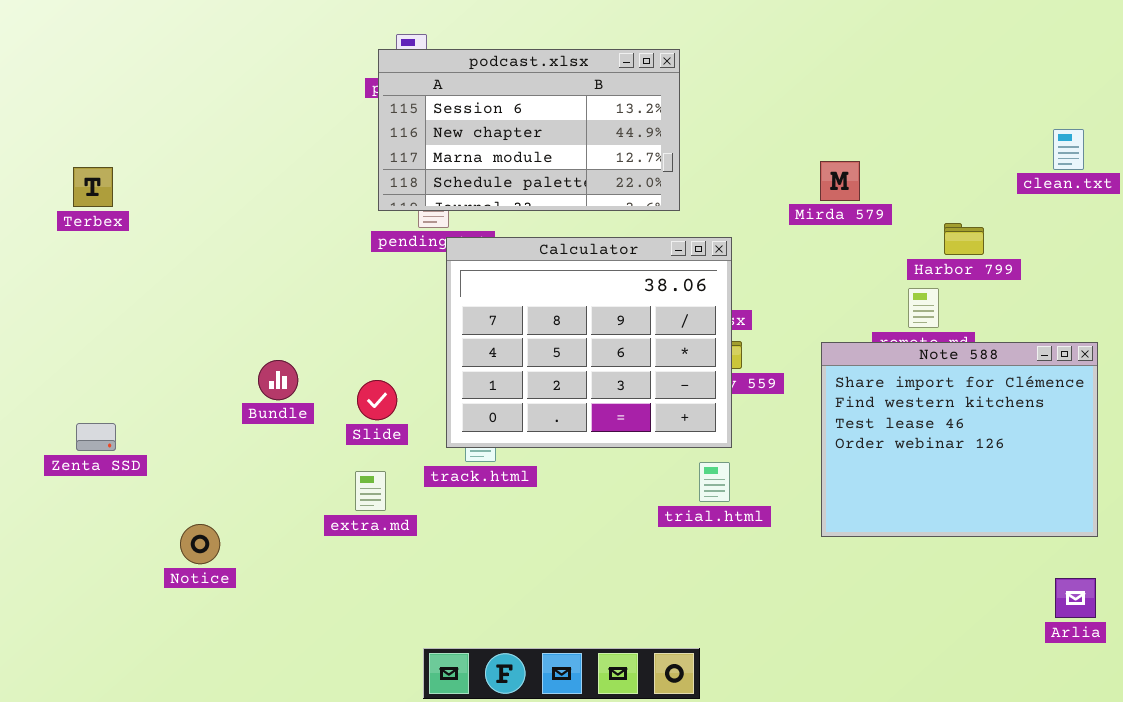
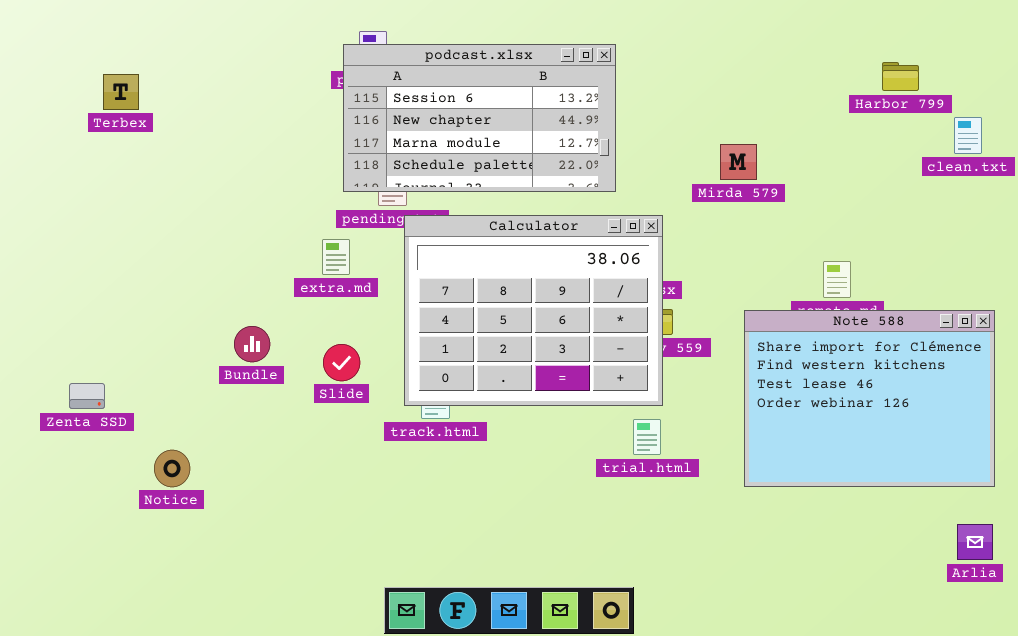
Mirda 579: [820,161,860,201] -> [720,144,757,180], moved
Terbex: [73,167,113,207] -> [103,74,139,110], moved
Harbor 799: [944,223,984,255] -> [882,62,919,91], moved
extra.md: [355,471,386,511] -> [322,239,350,275], moved
Notice: [180,524,220,564] -> [154,450,190,487], moved

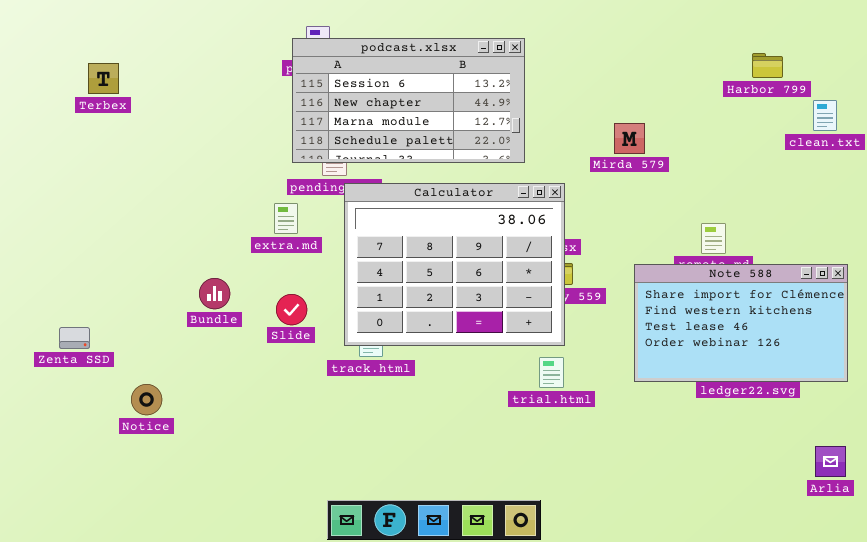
Note 588: [744,310,995,487] -> [634,264,848,382], resized

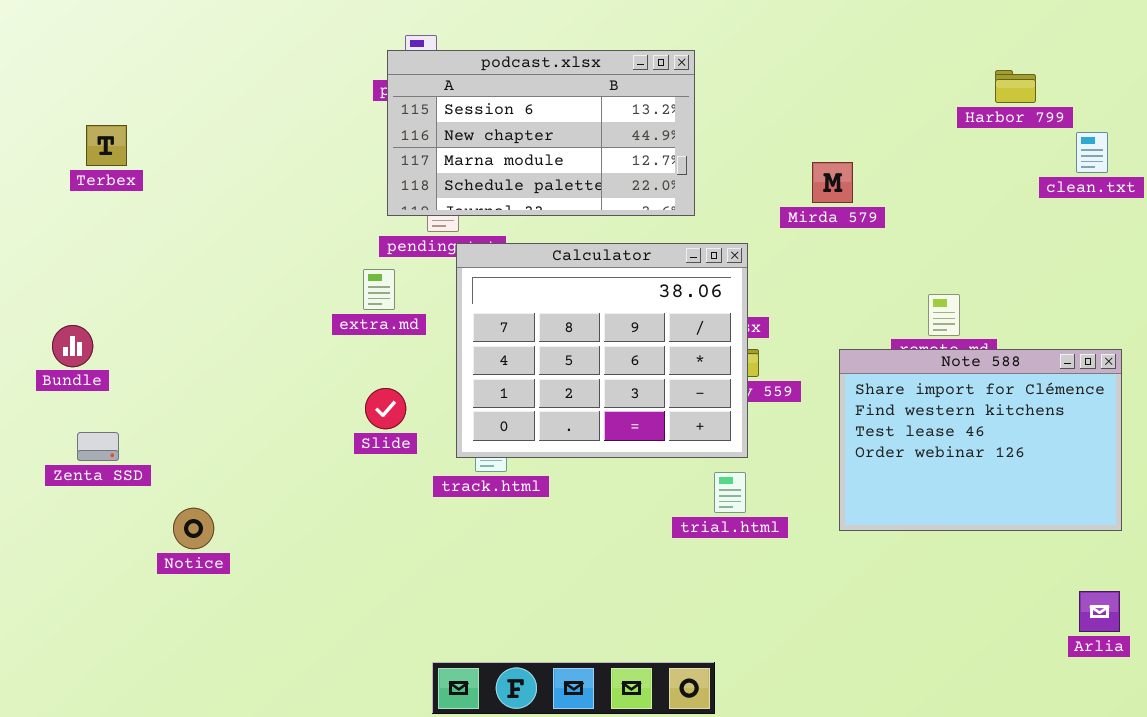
Terbex: [88,63,119,94] -> [86,125,127,166], moved
Note 588: [634,264,848,382] -> [839,349,1122,531], resized
Bundle: [199,278,230,309] -> [52,325,93,367], moved

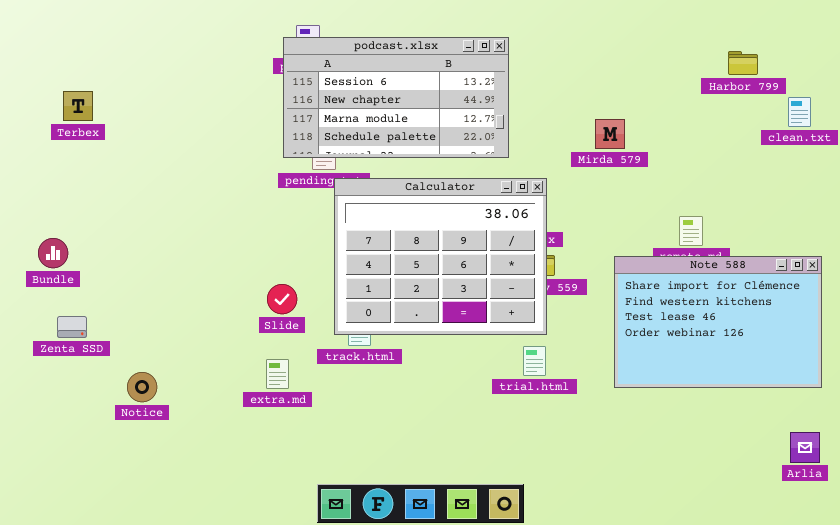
extra.md: [363,269,395,310] -> [266,359,289,389], moved

